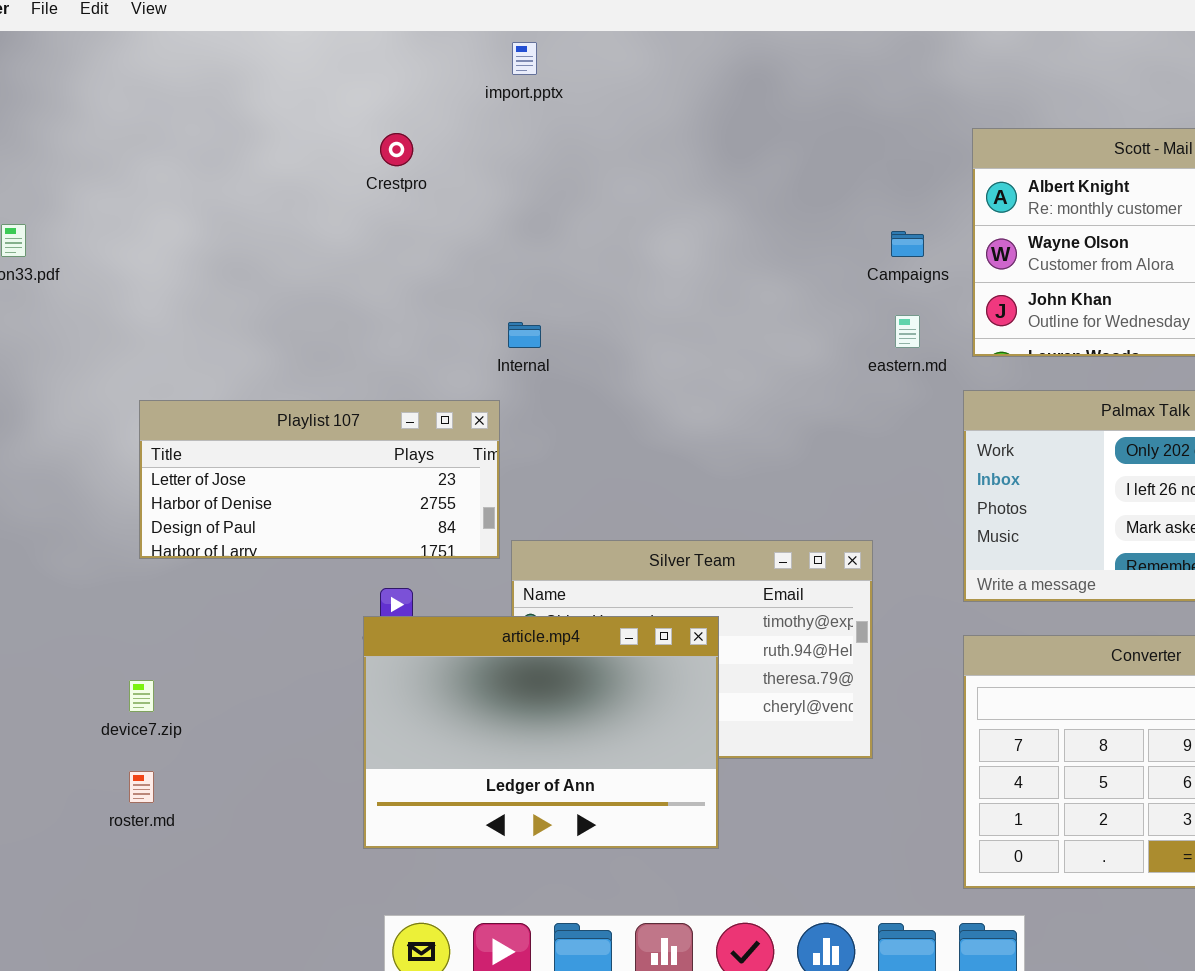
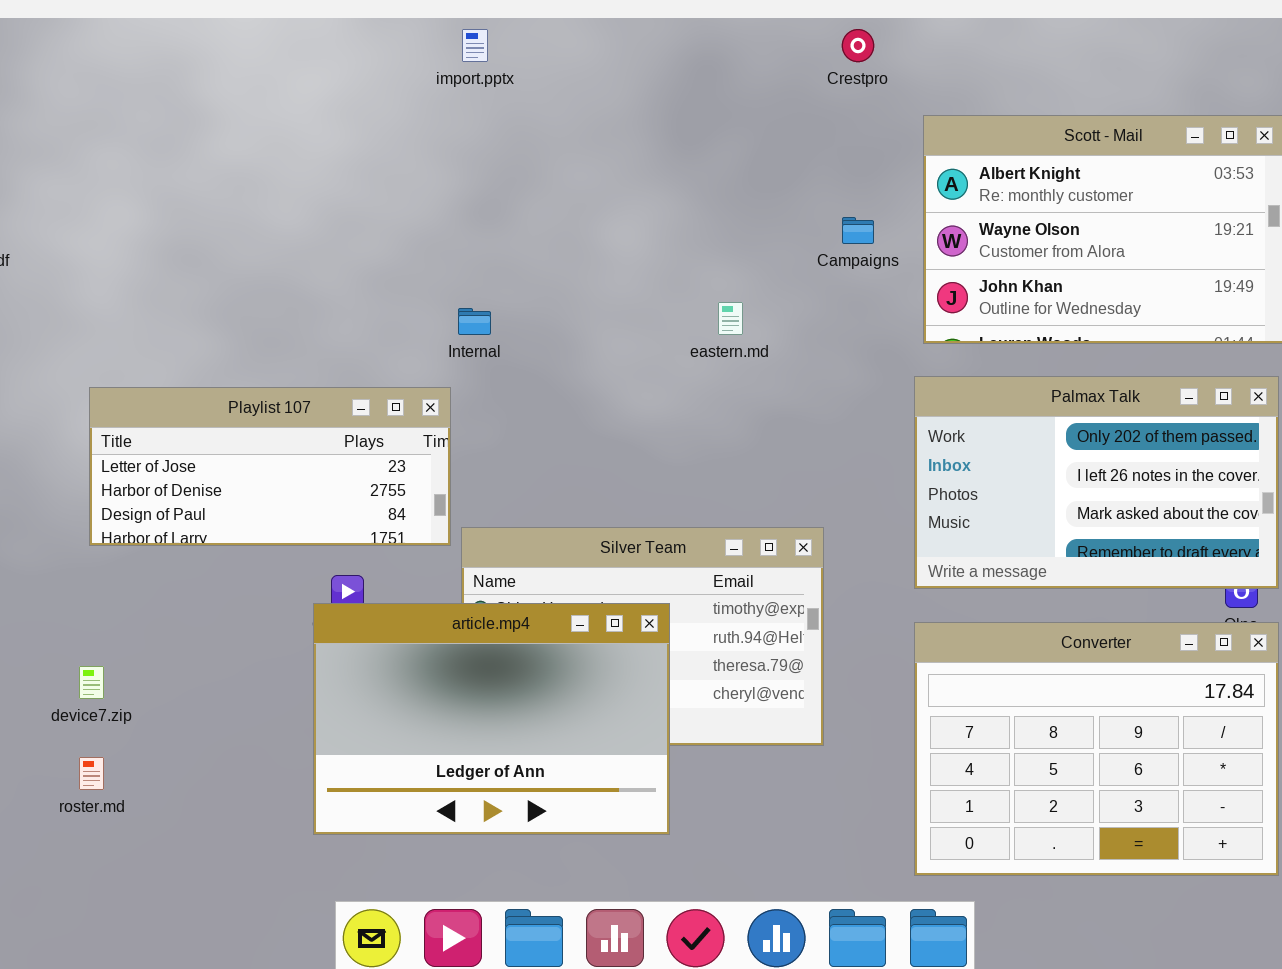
Crestpro: [380,133,413,166] -> [842,29,874,62], moved
eastern.md: [895,315,920,348] -> [718,302,743,335], moved

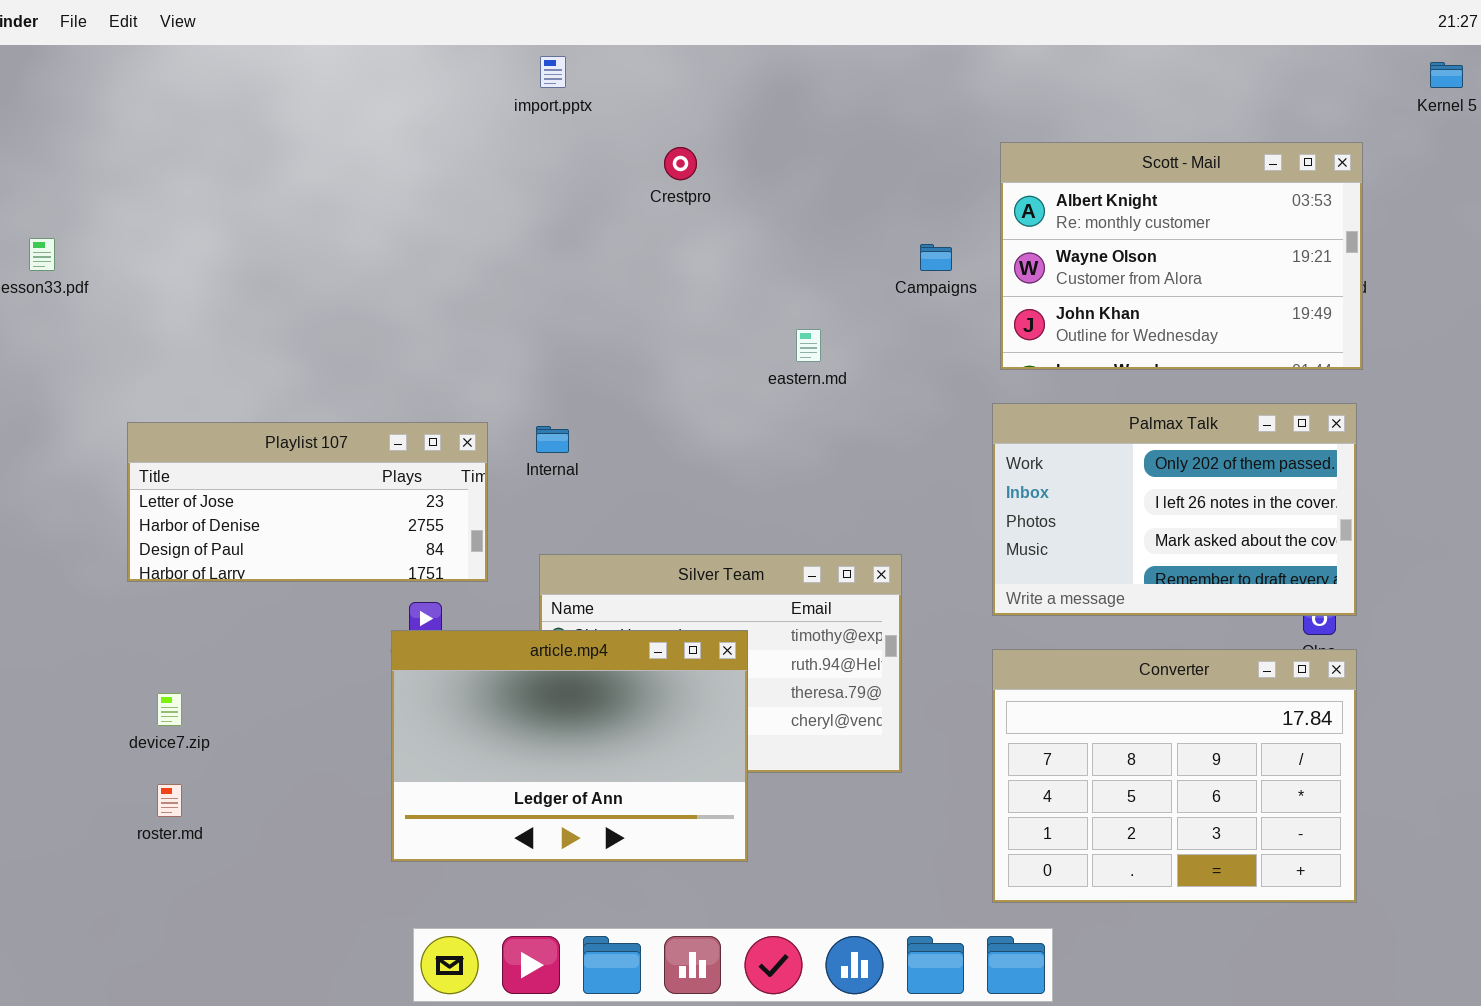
Crestpro: [842,29,874,62] -> [664,147,697,180], moved
Internal: [458,308,491,335] -> [536,426,569,453], moved
Playlist 107: [89,387,451,546] -> [127,422,488,582], moved

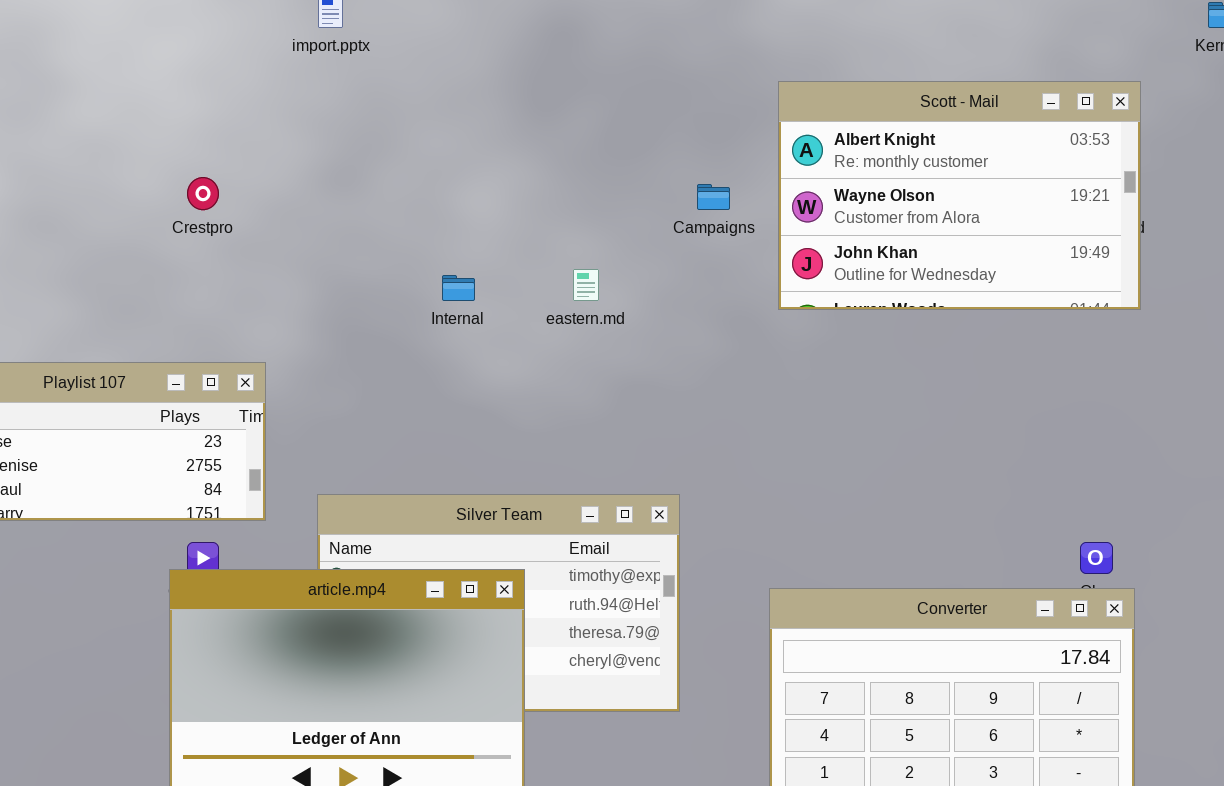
Crestpro: [664,147,697,180] -> [187,177,219,210], moved
Palmax Talk: [992,403,1357,616] -> none, closed
Internal: [536,426,569,453] -> [442,275,475,301], moved

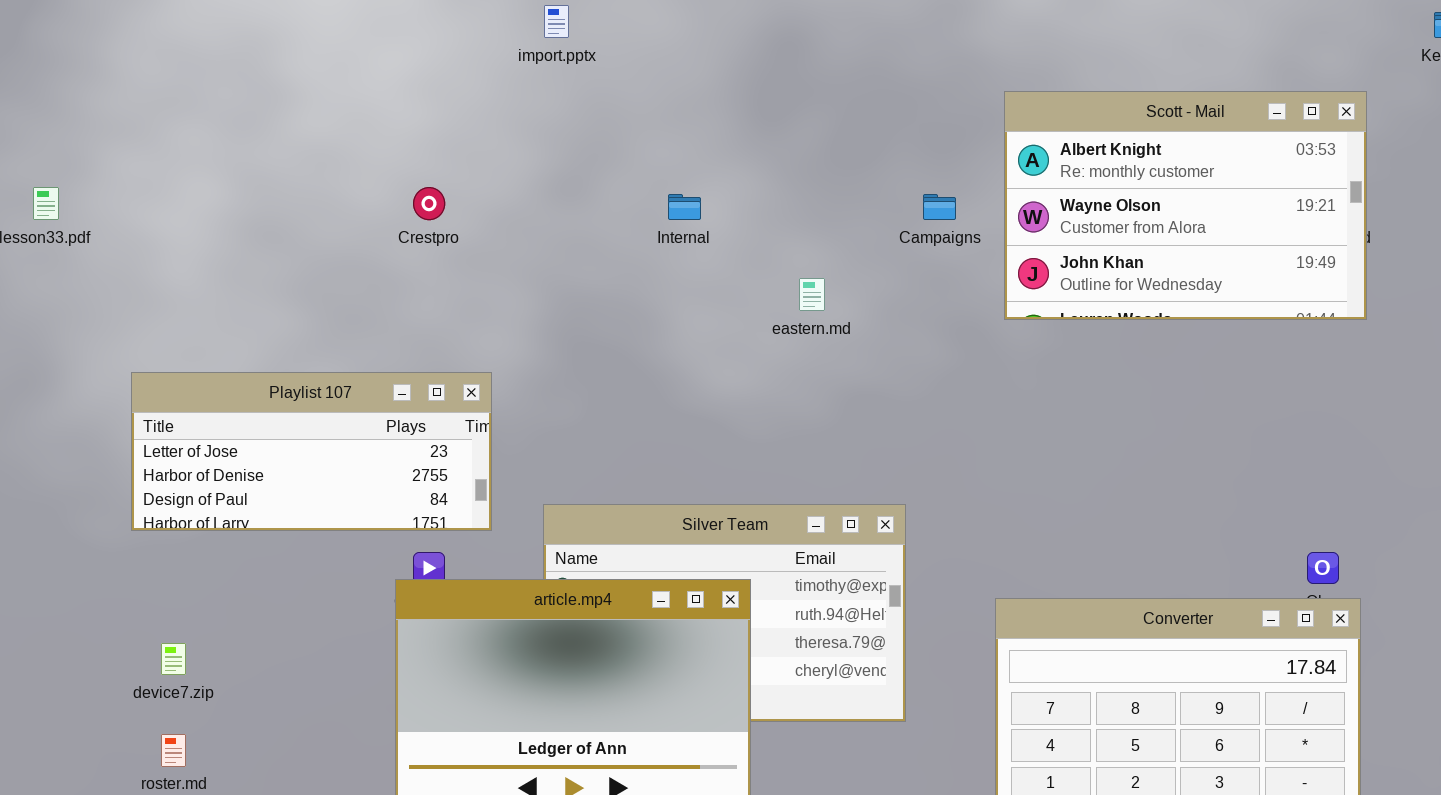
Internal: [442,275,475,301] -> [668,194,701,220], moved

